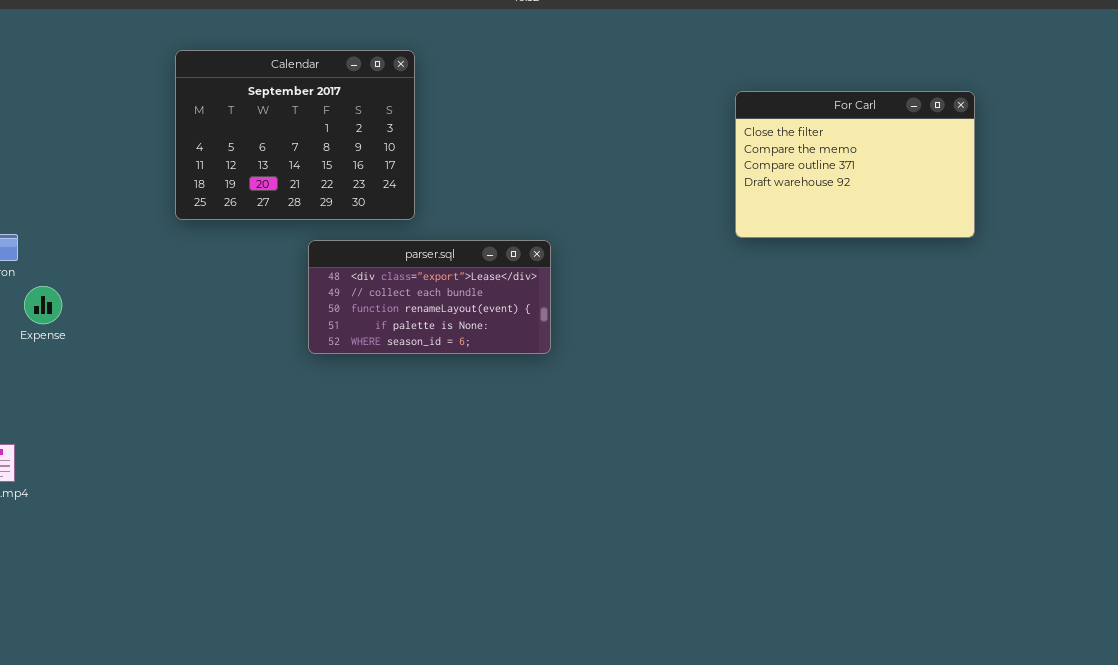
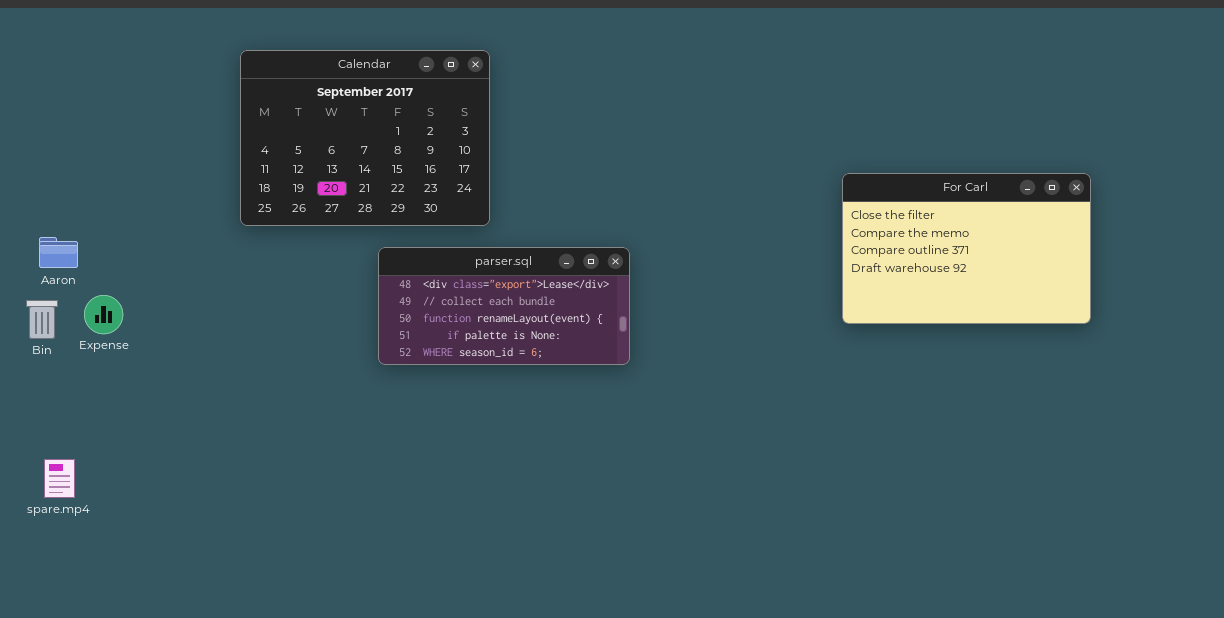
For Carl: [735,91,975,238] -> [842,173,1091,324], moved

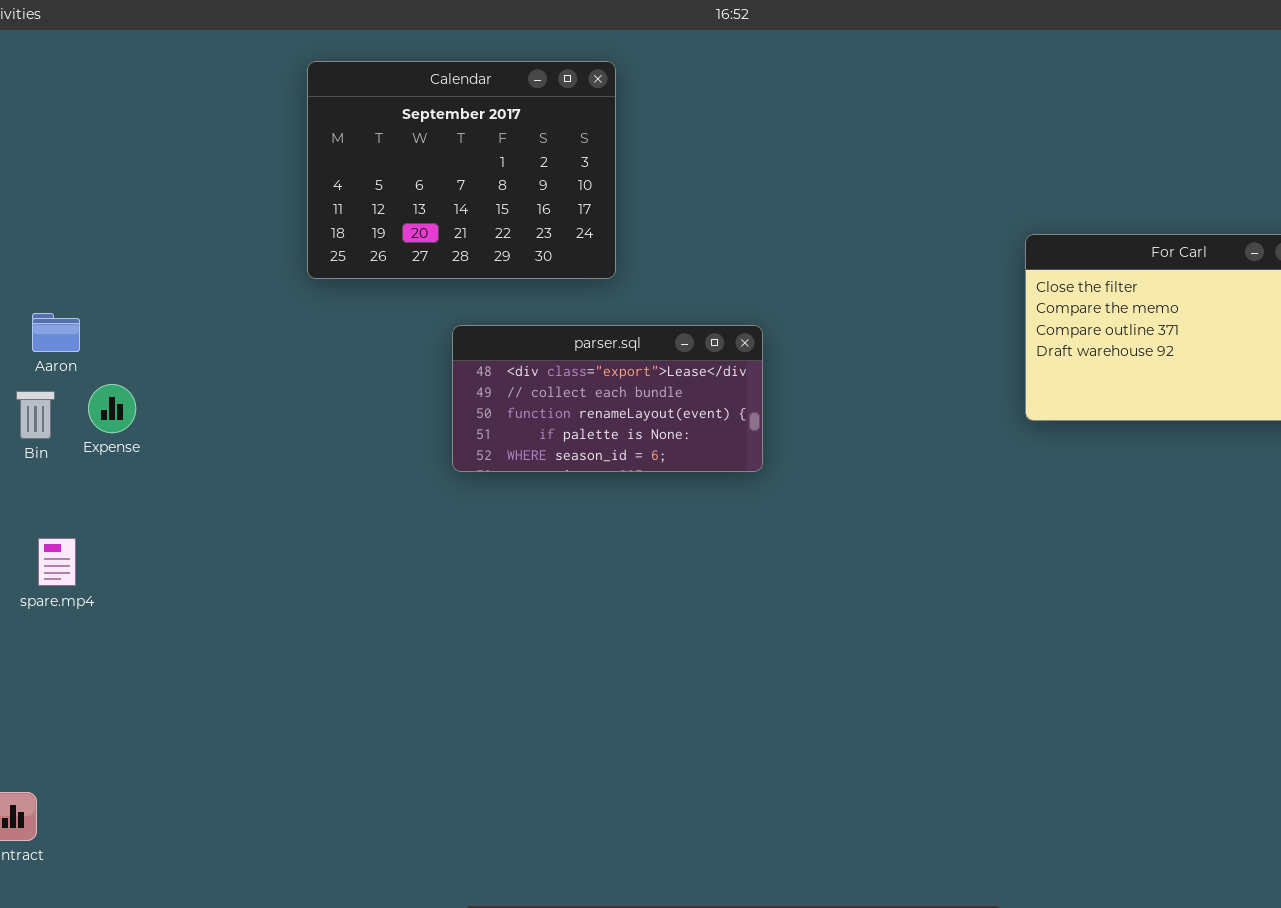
Calendar: [240,50,490,226] -> [307,61,616,279], moved
spare.mp4: [44,459,75,498] -> [38,538,76,586], moved

